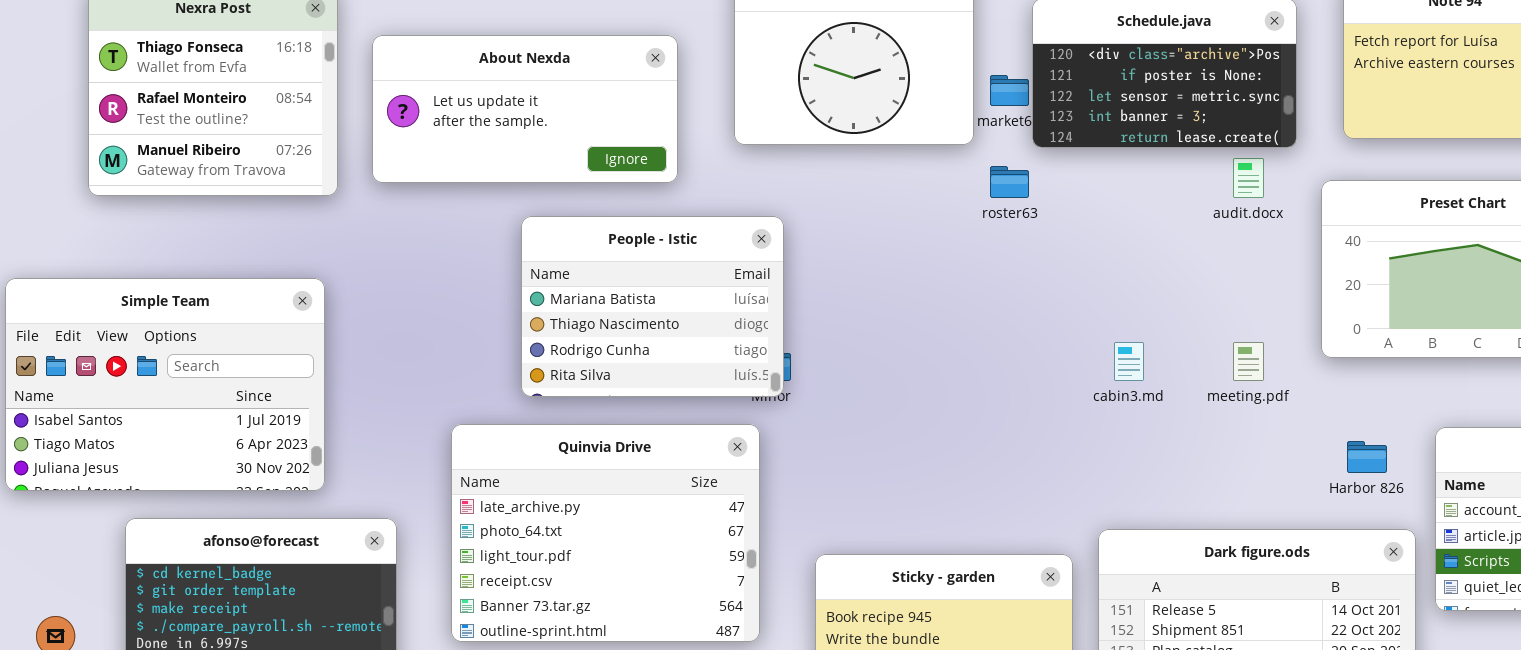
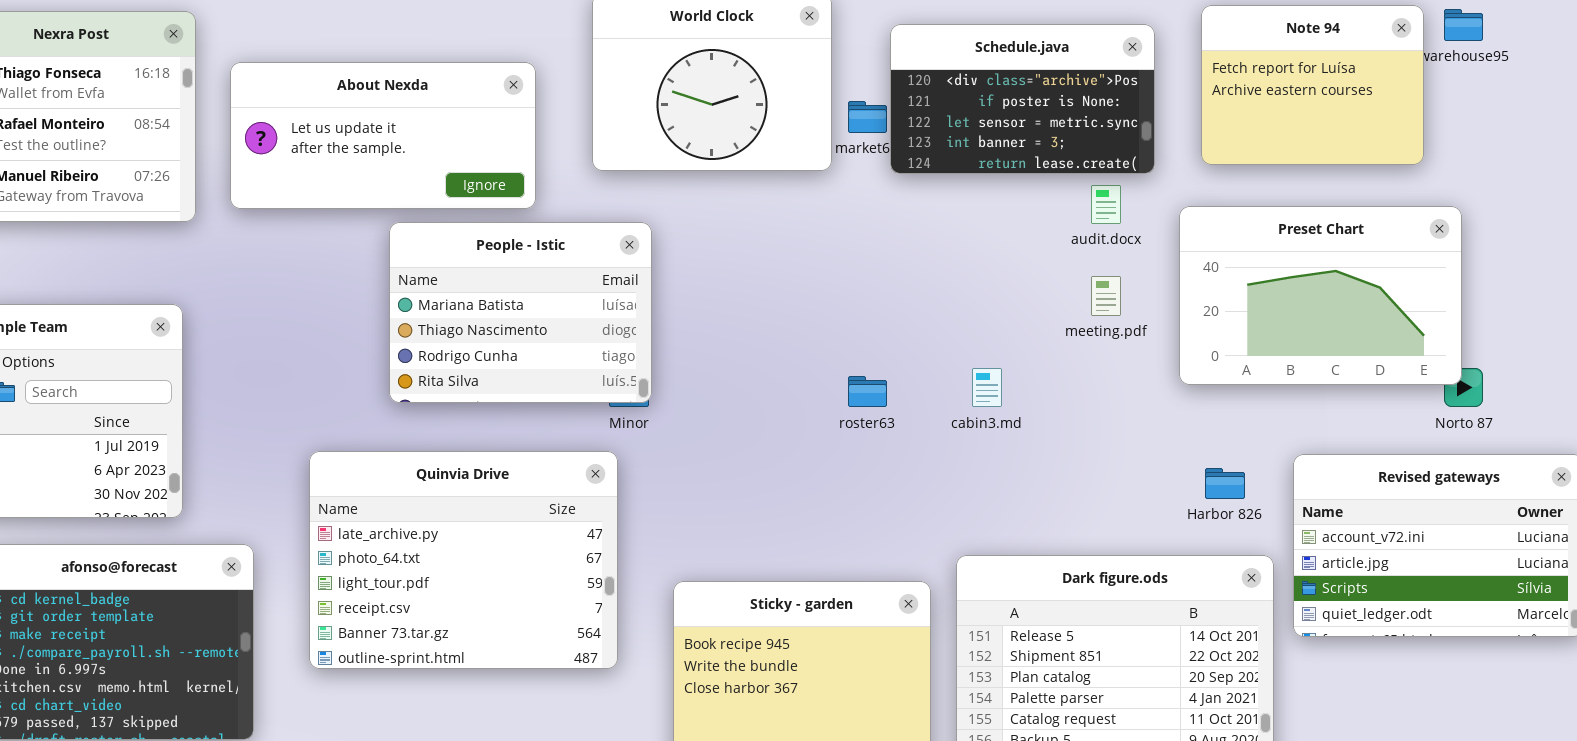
roster63: [990,166,1029,198] -> [848,376,887,407], moved
People - Istic: [521,216,784,397] -> [389,222,652,403], moved
meeting.pdf: [1233,342,1264,381] -> [1091,276,1121,316], moved

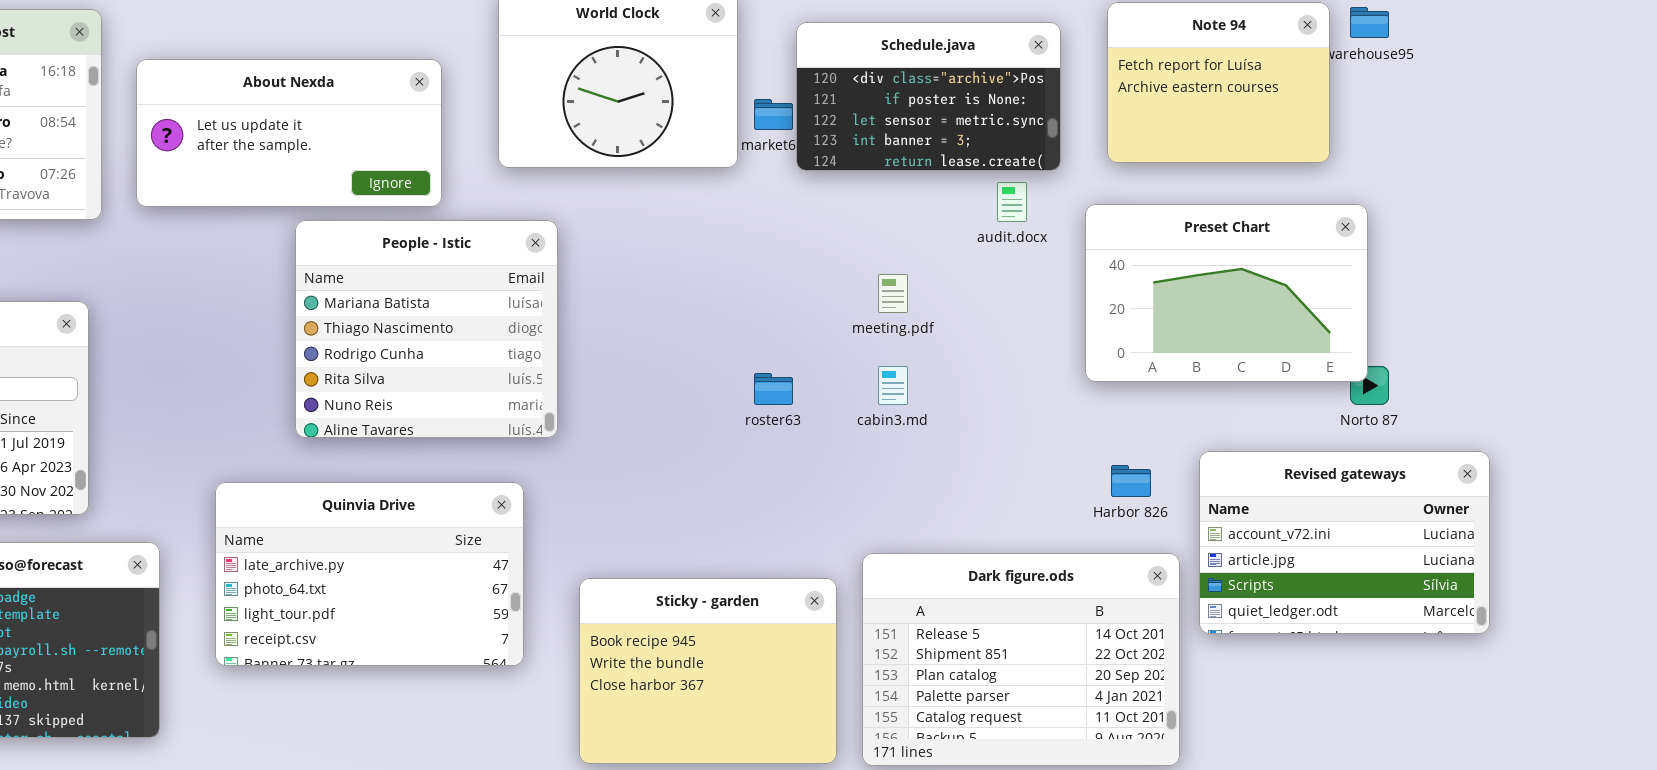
People - Istic: [389,222,652,403] -> [295,220,558,438], resized
meeting.pdf: [1091,276,1121,316] -> [878,274,908,313], moved
Quinvia Drive: [309,451,618,669] -> [215,482,524,666], resized

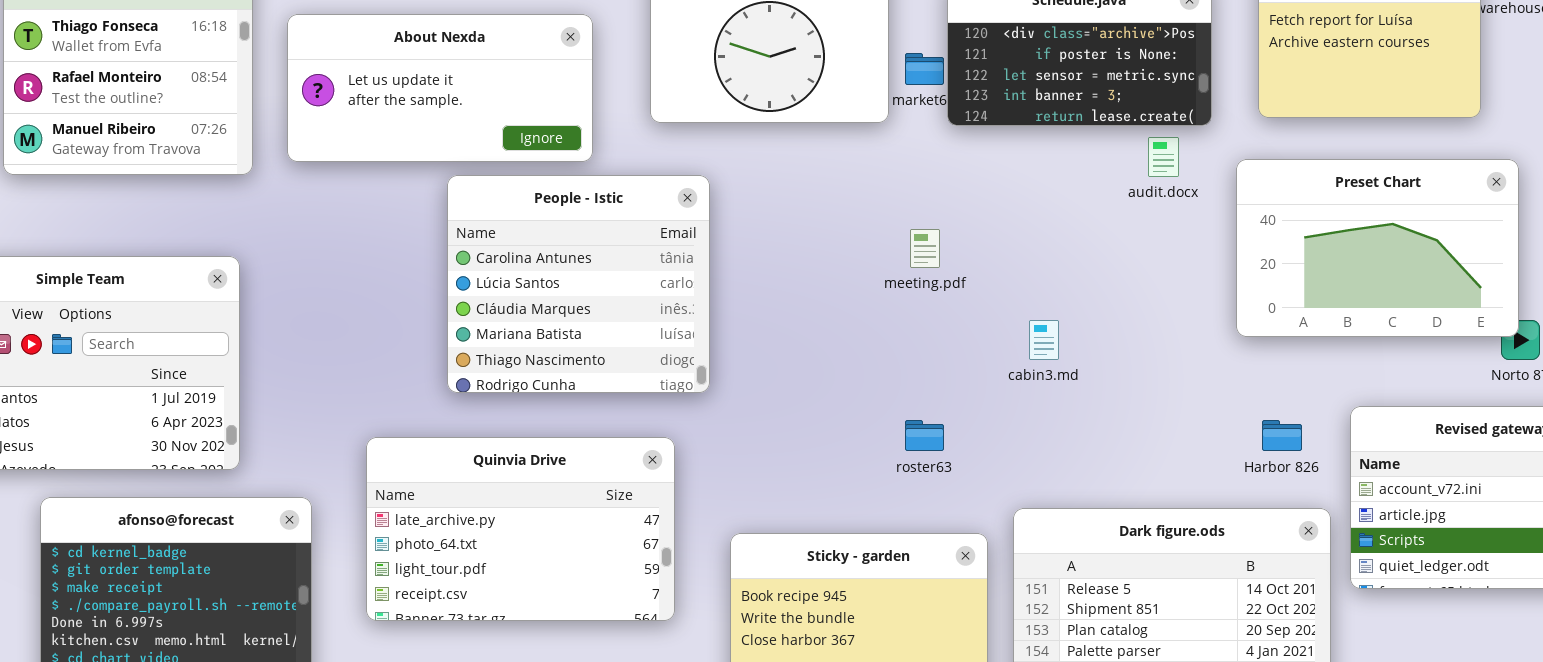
People - Istic: [295,220,558,438] -> [447,175,710,393], scrolled up 3 rows
meeting.pdf: [878,274,908,313] -> [910,229,940,268], moved
roster63: [754,373,793,405] -> [905,420,944,451], moved

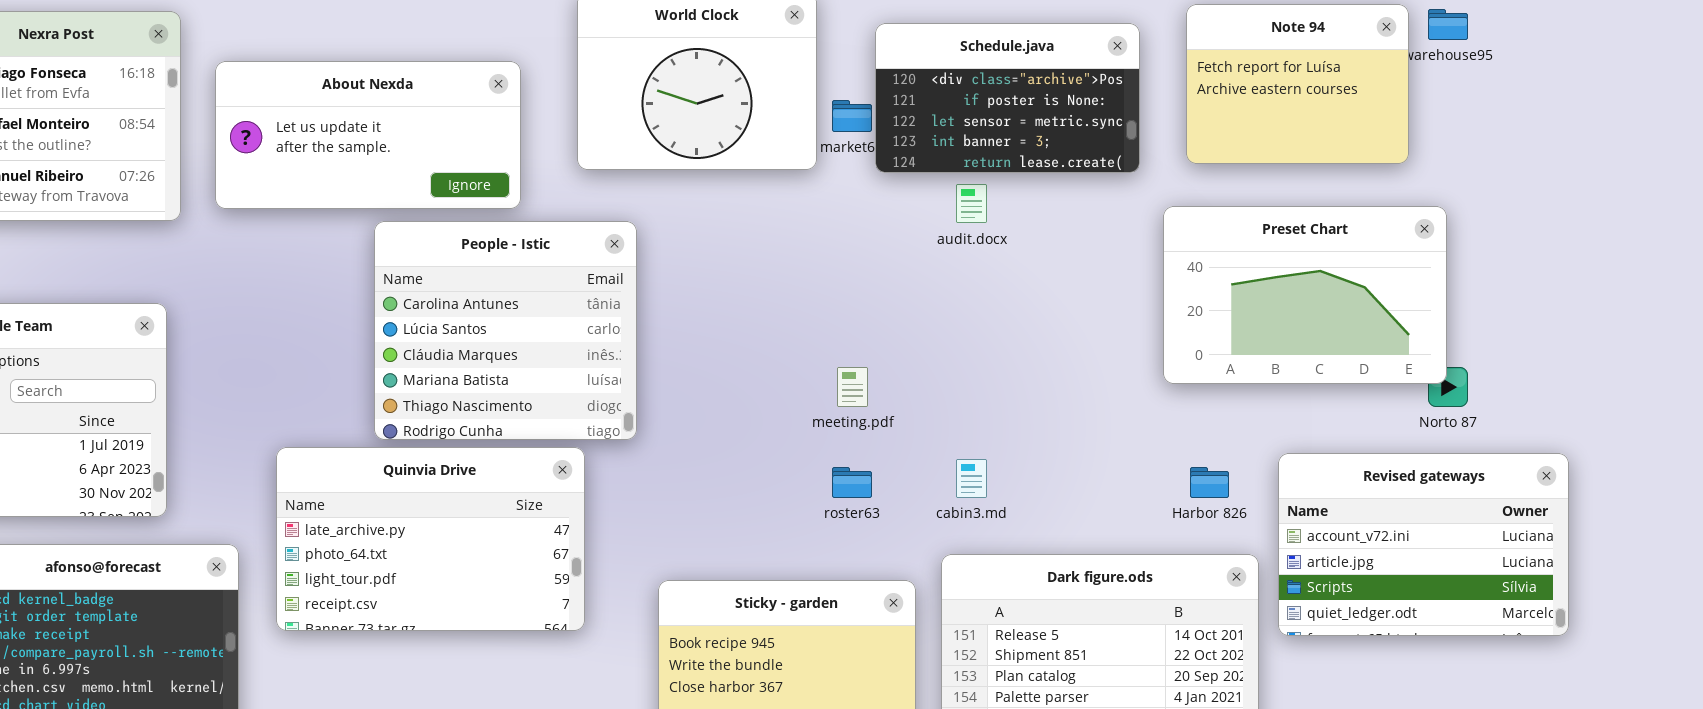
audit.docx: [1148,137,1179,177] -> [956,184,987,223], moved
meeting.pdf: [910,229,940,268] -> [837,367,868,407], moved
cabin3.md: [1029,320,1059,360] -> [956,459,987,498], moved
Quinvia Drive: [366,437,675,621] -> [276,447,585,631], moved

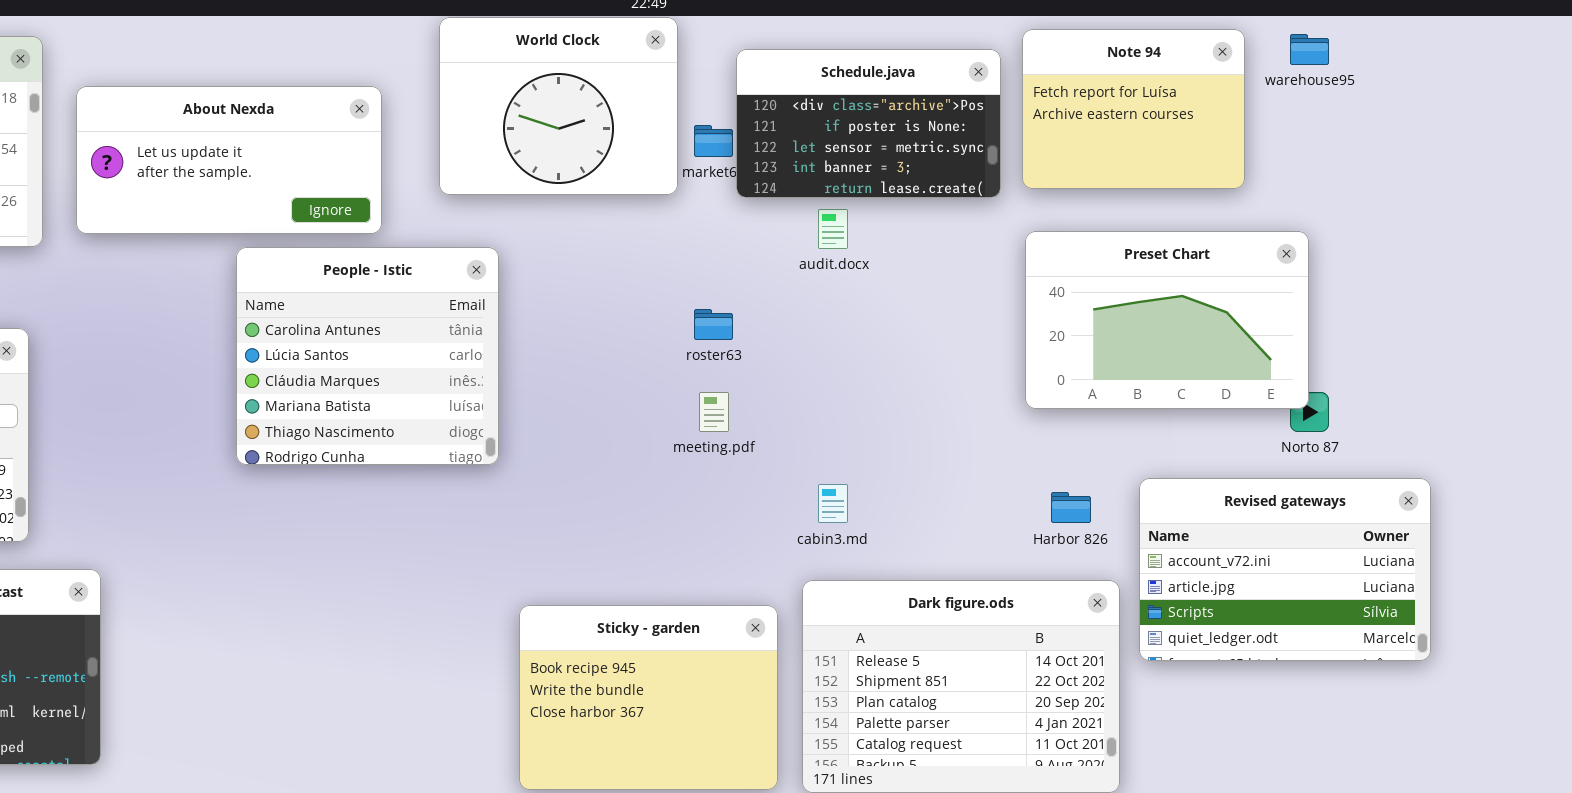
Note 94: [1186,4,1409,164] -> [1022,29,1245,189], moved
Quinvia Drive: [276,447,585,631] -> none, closed
roster63: [832,467,872,498] -> [694,309,733,340], moved

